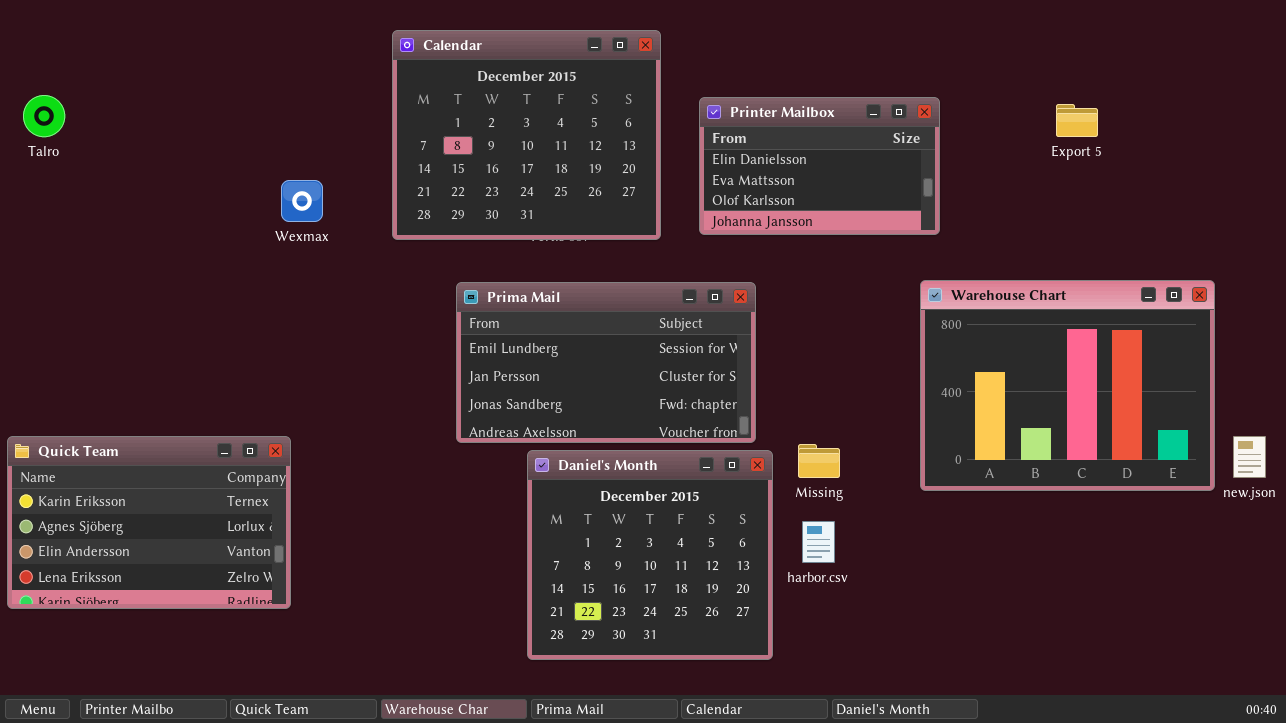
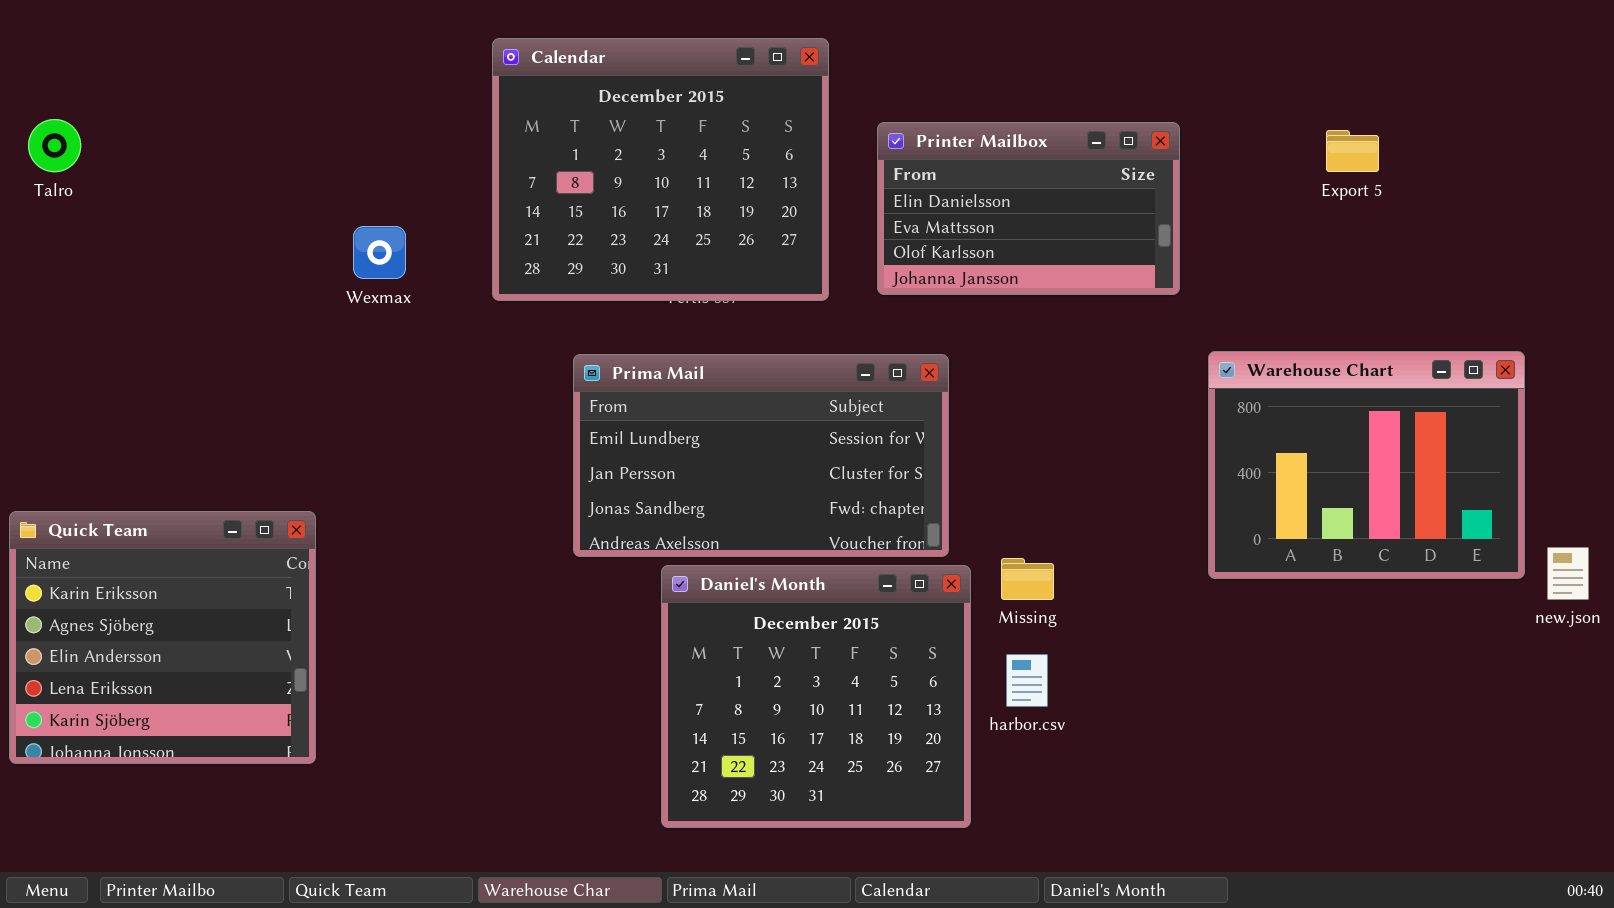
Warehouse Chart: [920,280,1215,491] -> [1208,351,1525,579], resized
Quick Team: [7,436,291,609] -> [9,511,316,764], resized

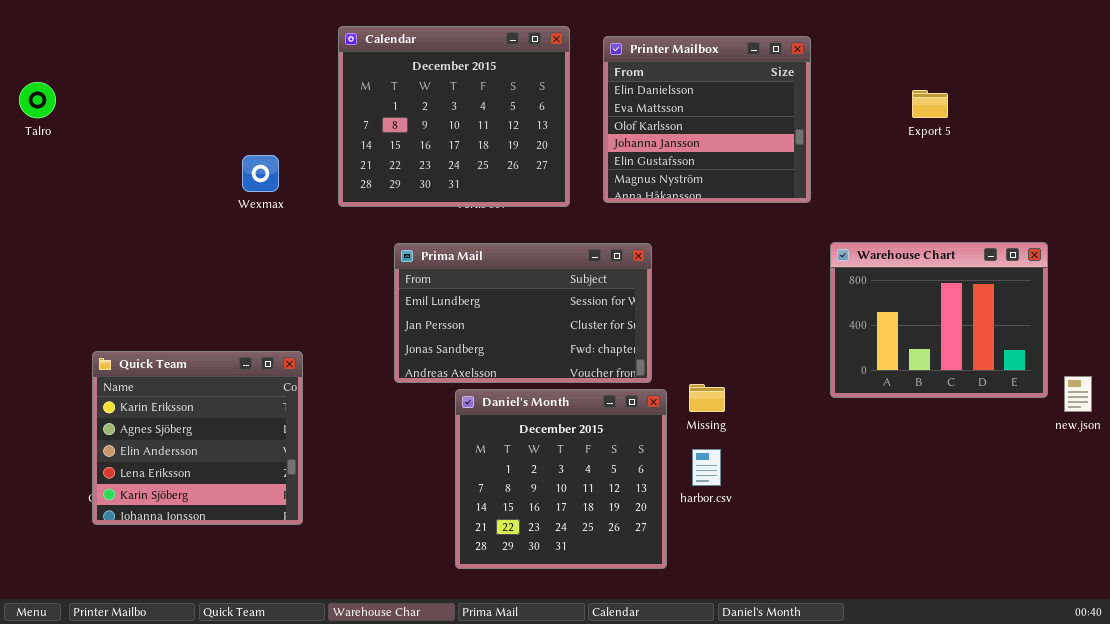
Printer Mailbox: [877,122,1180,295] -> [603,36,811,203], resized
Quick Team: [9,511,316,764] -> [92,351,303,525], moved

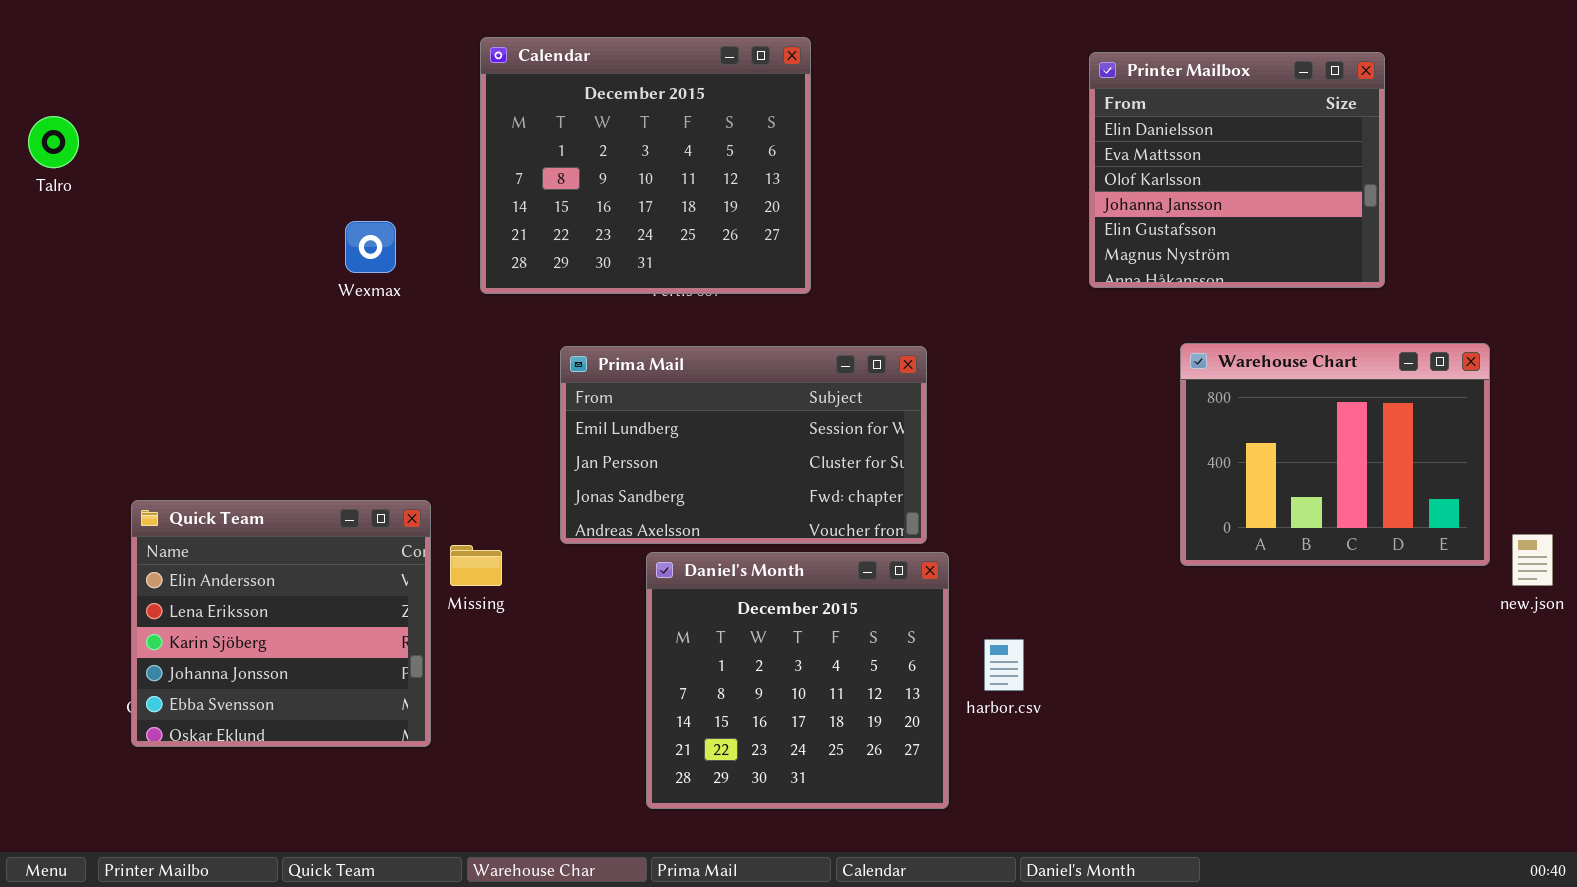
Printer Mailbox: [603,36,811,203] -> [1089,52,1385,288], moved
Quick Team: [92,351,303,525] -> [131,500,431,747], scrolled down 2 rows
Missing: [689,384,725,412] -> [450,545,502,586], moved

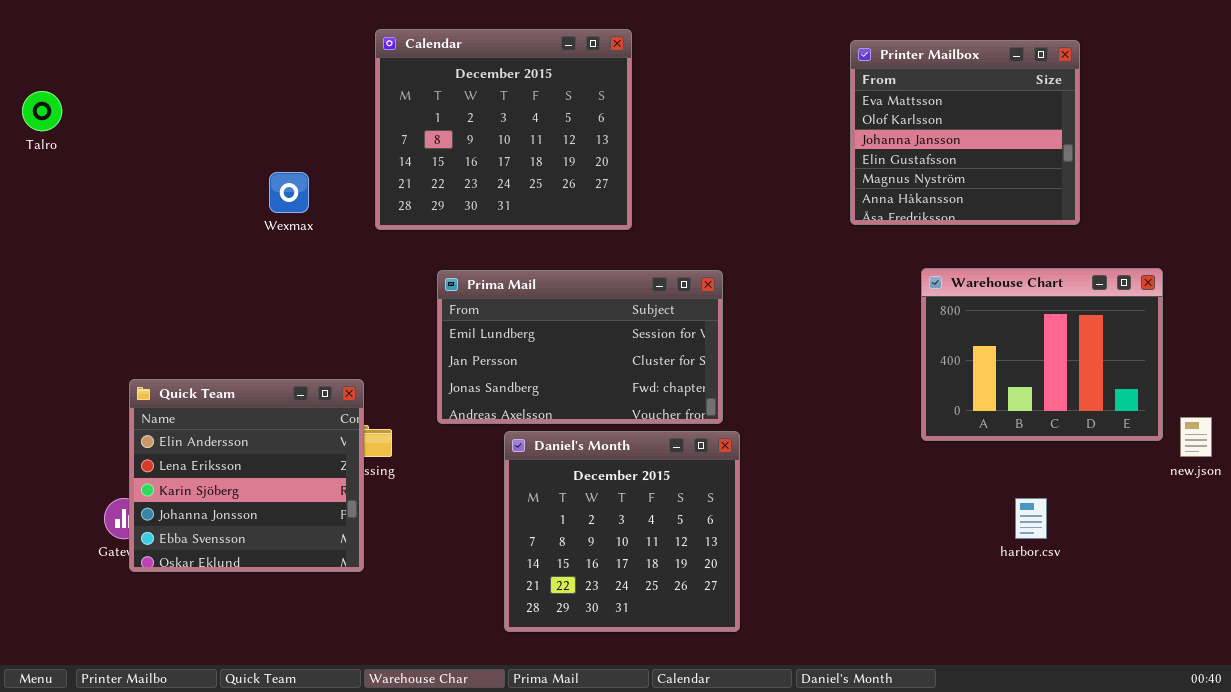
Printer Mailbox: [1089,52,1385,288] -> [850,40,1080,225], scrolled down 1 row
Quick Team: [131,500,431,747] -> [129,379,364,572], moved
harbor.csv: [984,639,1024,691] -> [1015,498,1047,539], moved

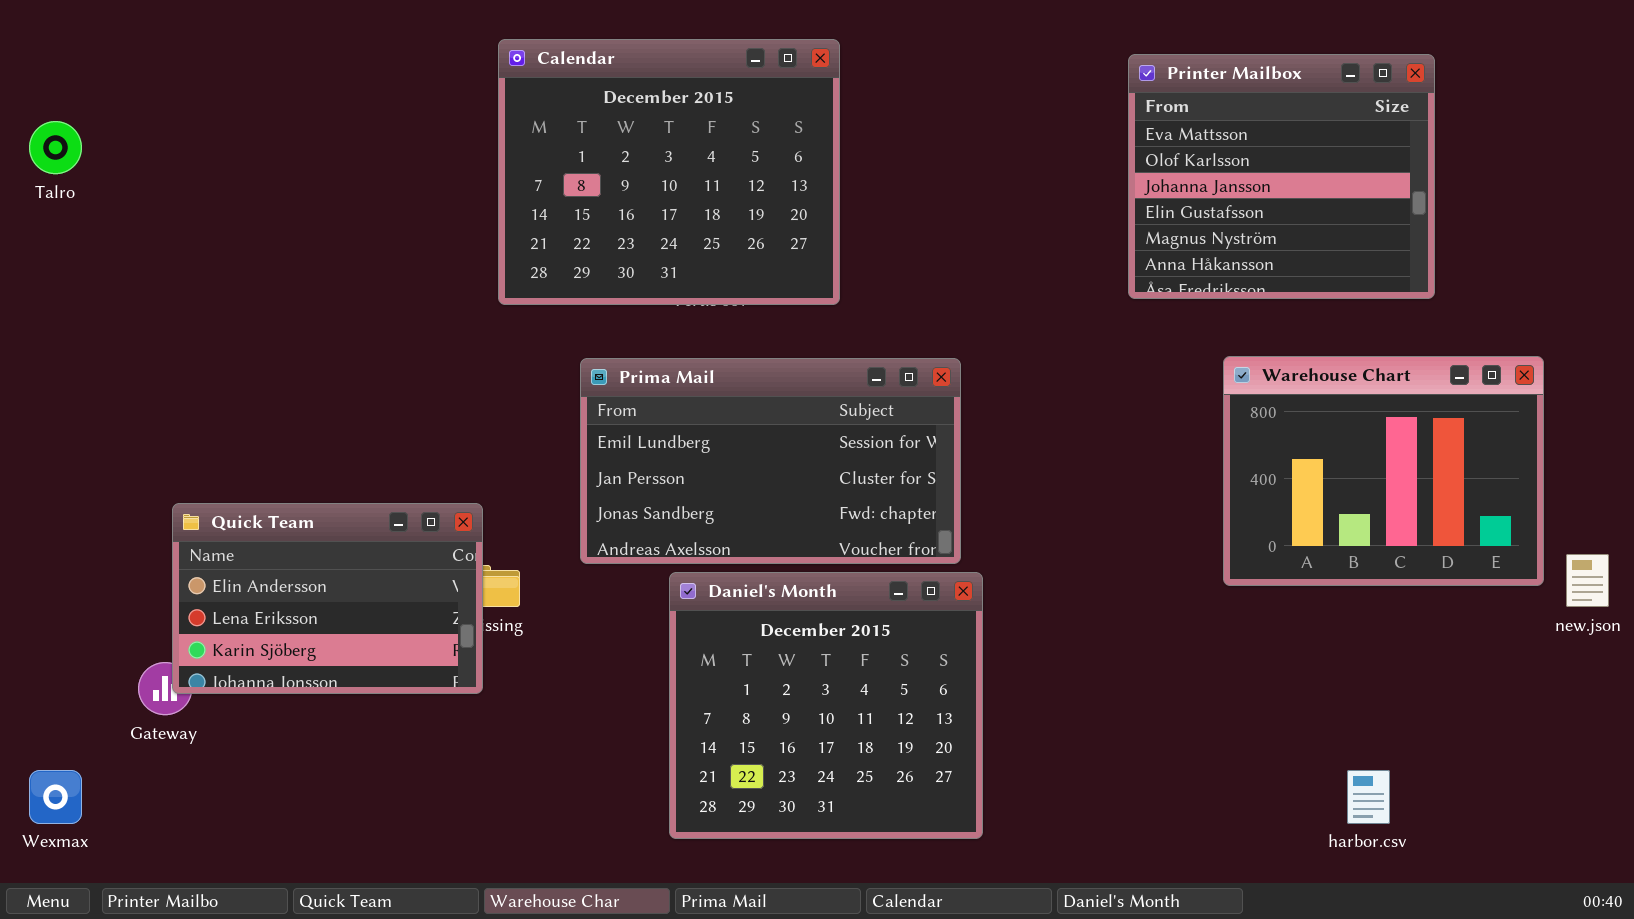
Wexmax: [269,172,309,213] -> [29,770,82,824], moved
Quick Team: [129,379,364,572] -> [172,503,483,694], resized
harbor.csv: [1015,498,1047,539] -> [1347,770,1390,824], moved

